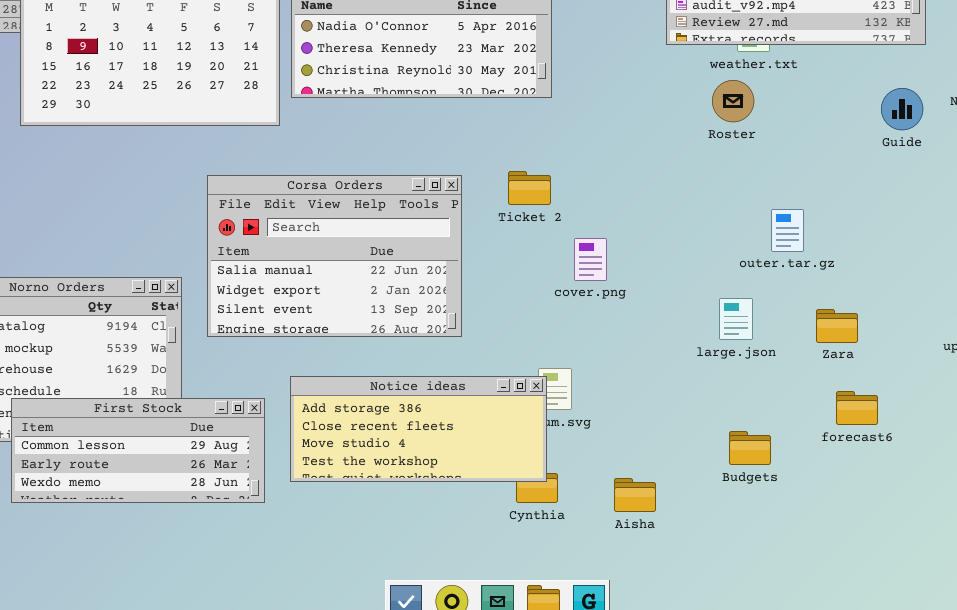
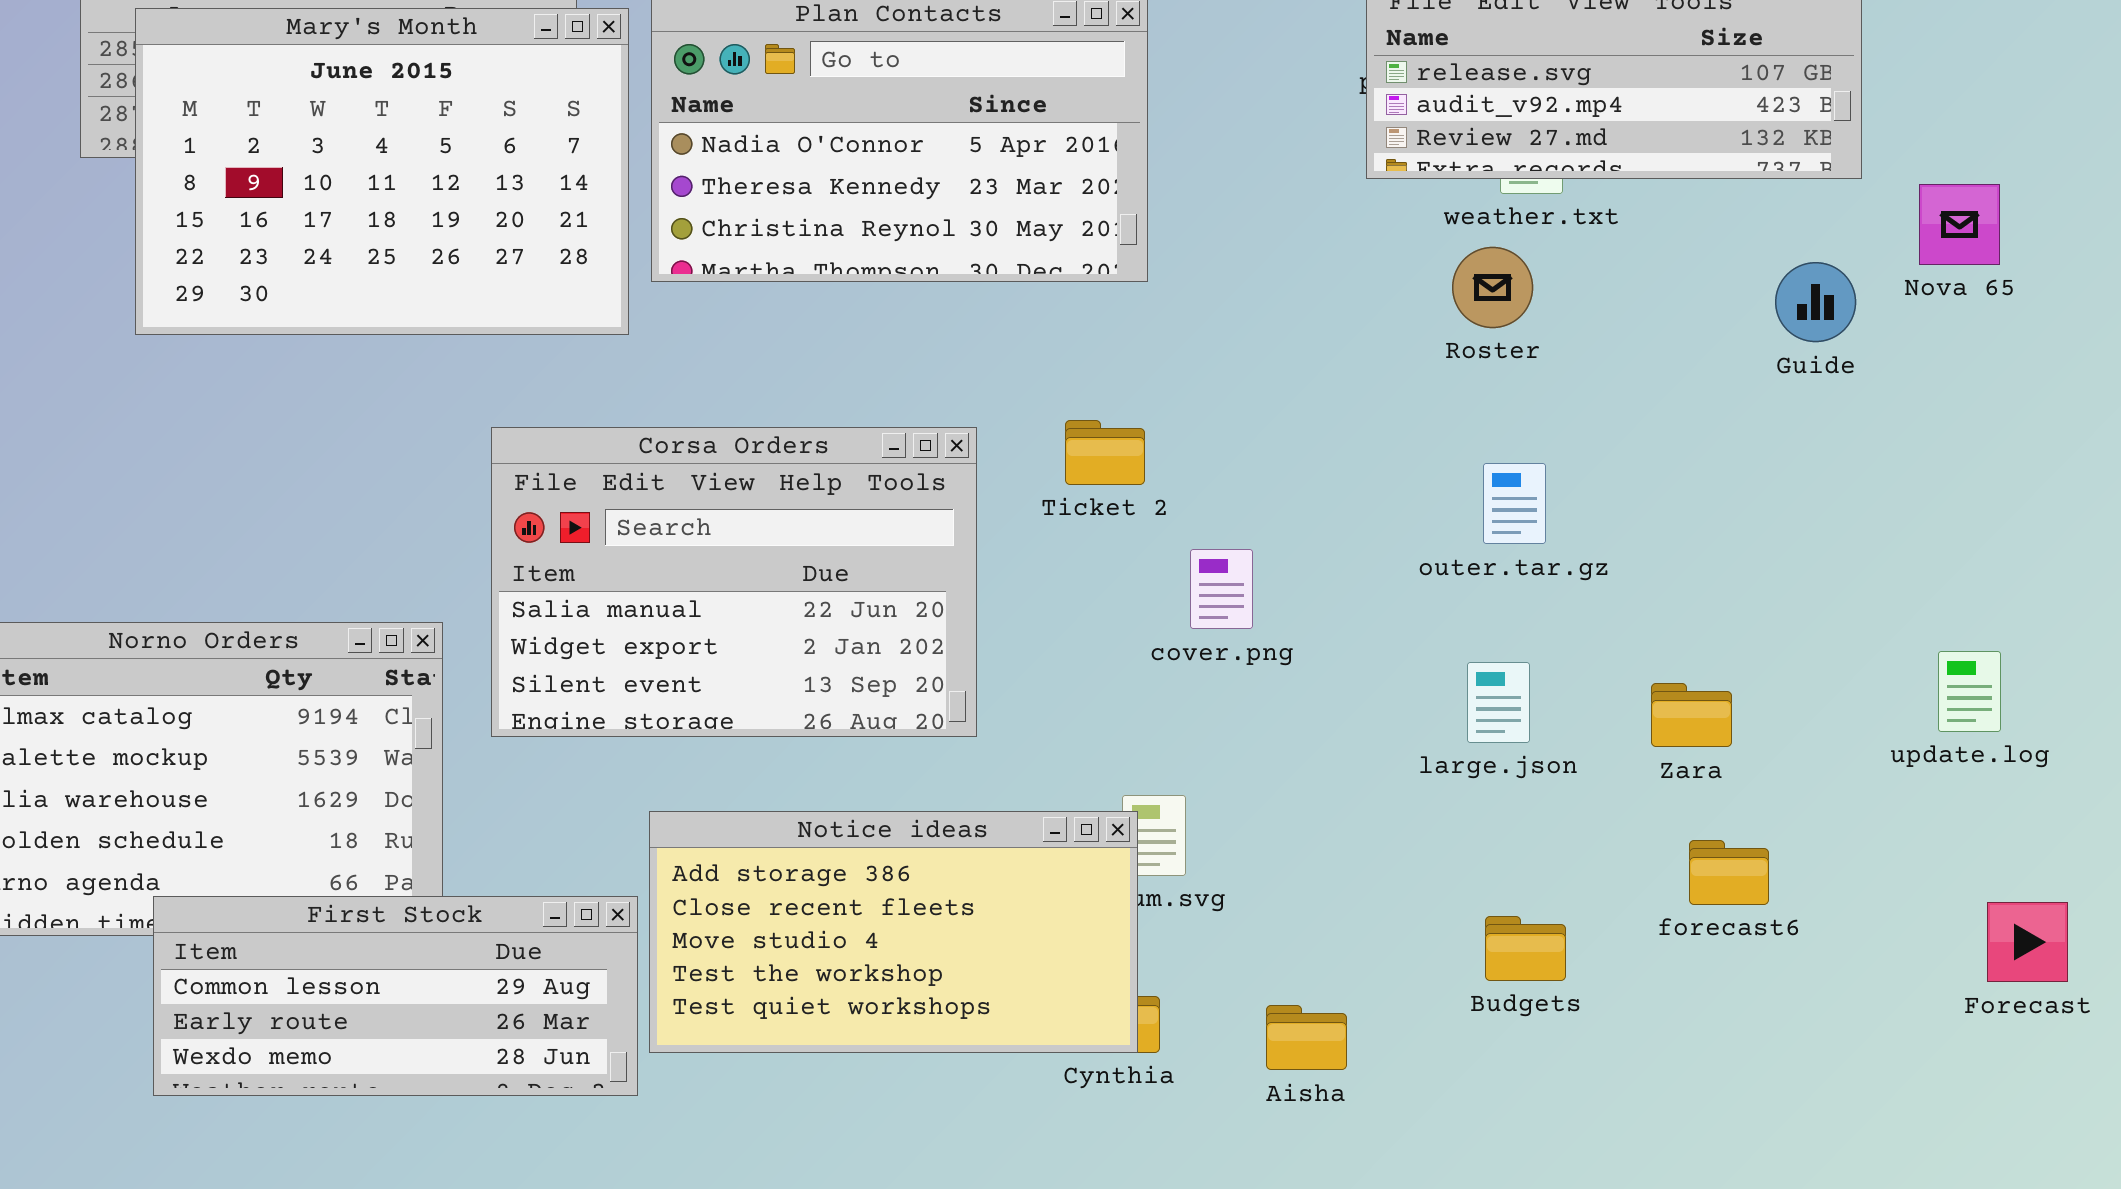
outer.tar.gz: [771,209,804,252] -> [1483,463,1546,544], moved
Notice ideas: [290,376,547,482] -> [649,811,1138,1053], resized
First Stock: [11,398,265,503] -> [153,896,638,1096], moved

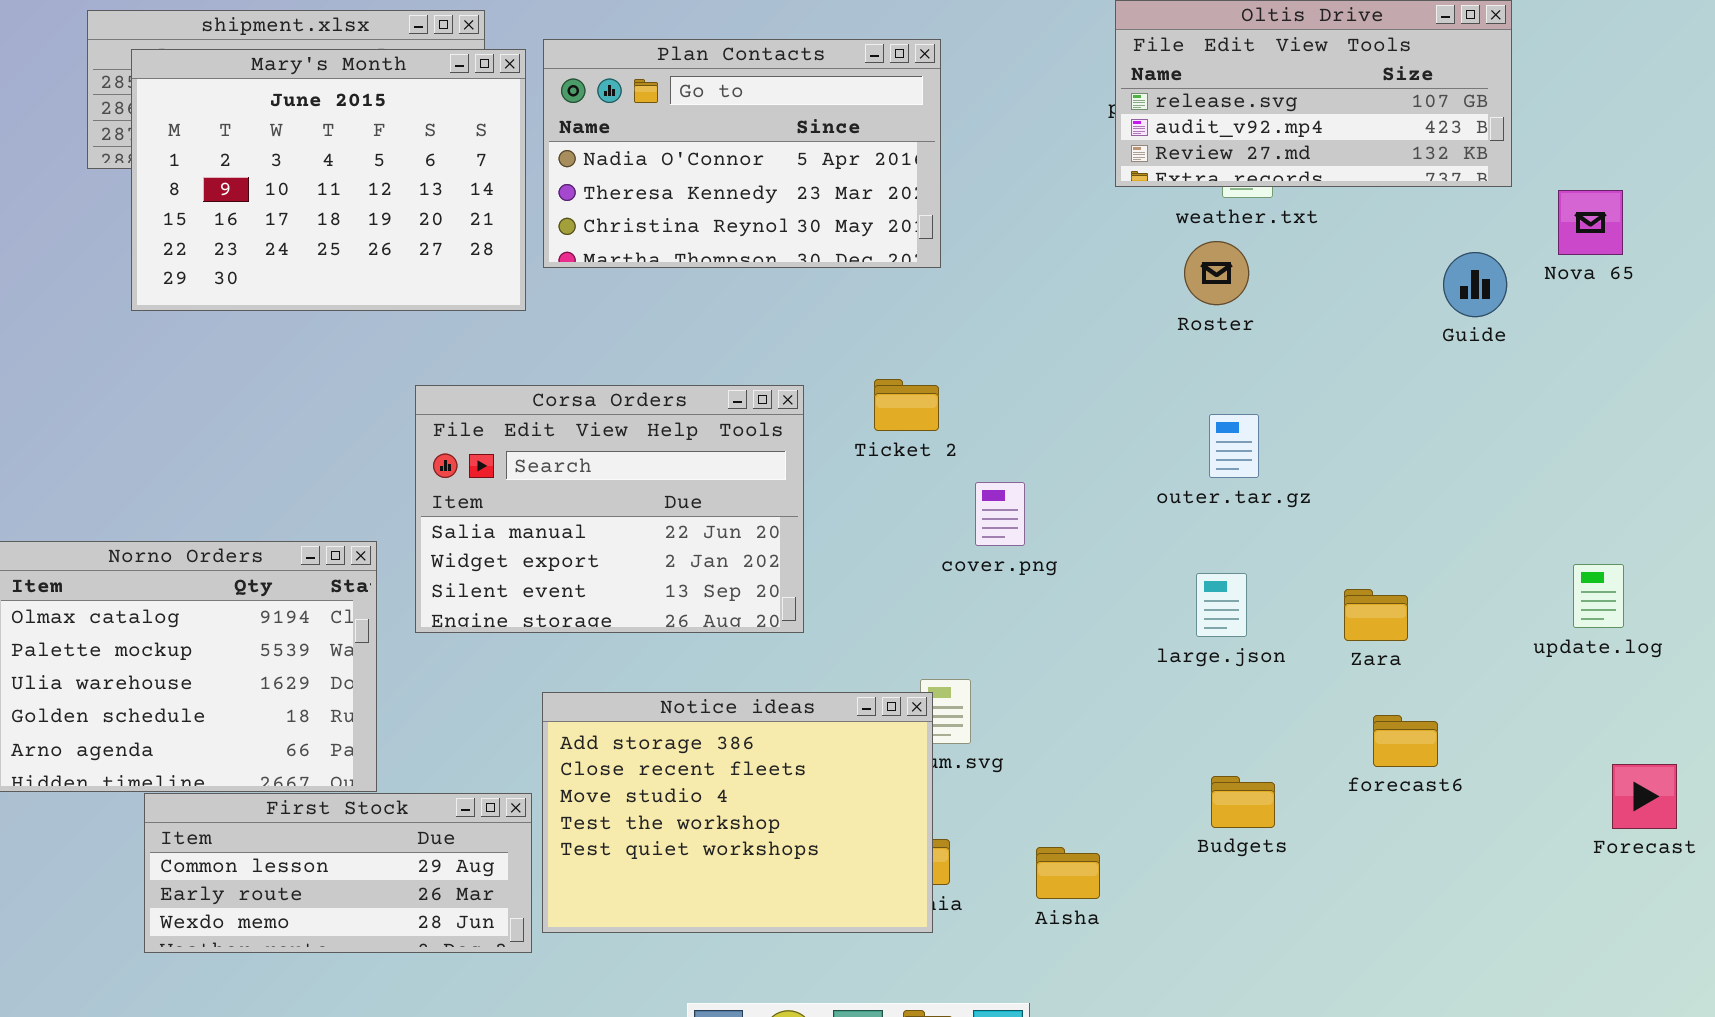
Notice ideas: [649,811,1138,1053] -> [542,692,933,933], resized
First Stock: [153,896,638,1096] -> [144,793,532,953], moved

